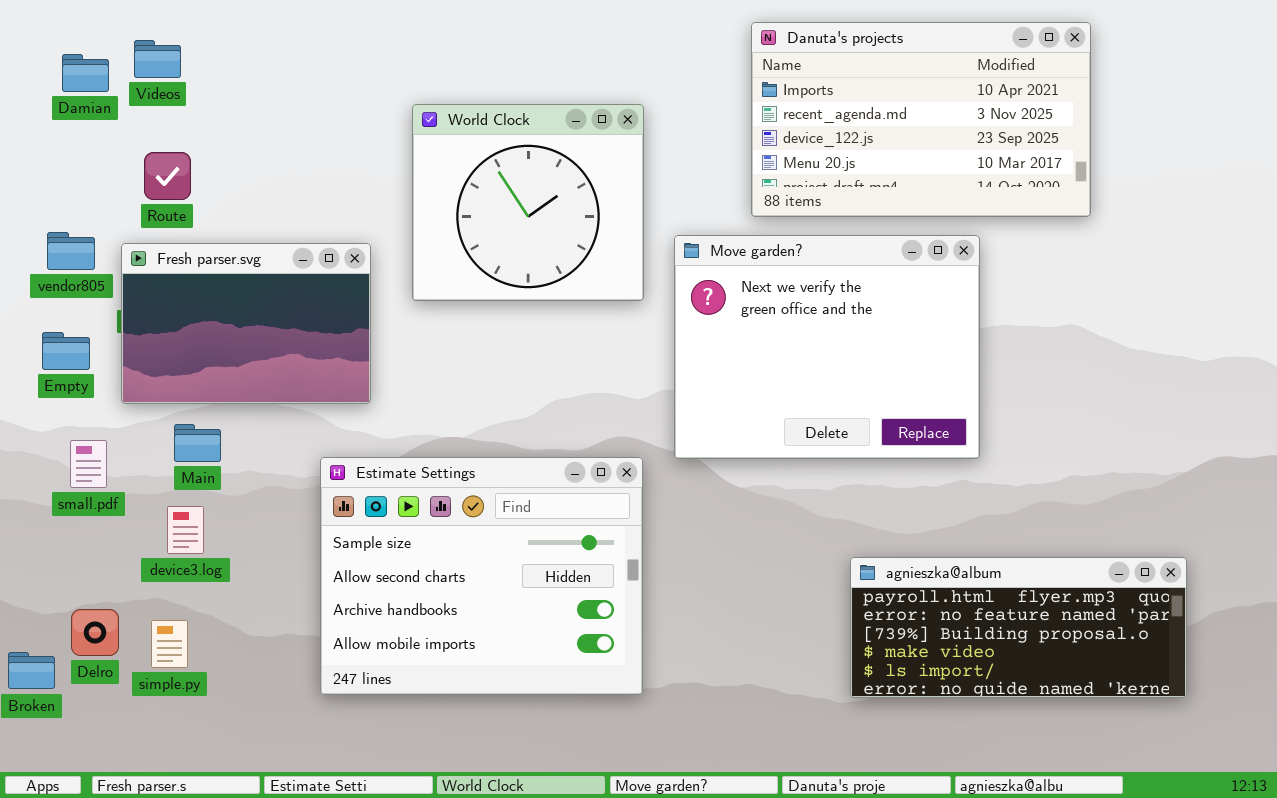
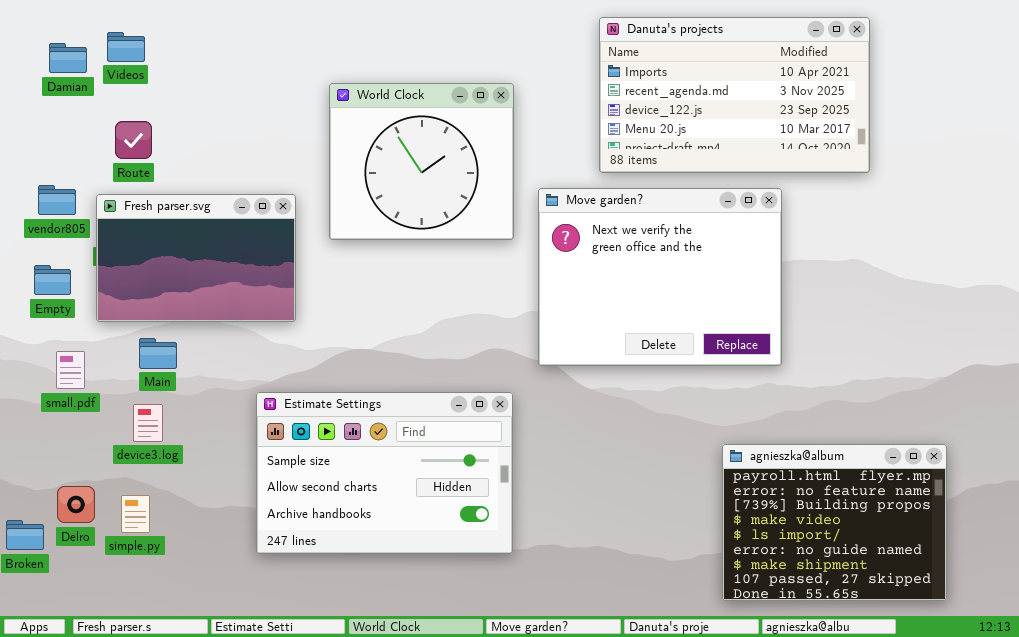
Estimate Settings: [320,457,643,695] -> [256,392,513,554], resized
agnieszka@album: [850,557,1187,698] -> [722,444,947,601], resized

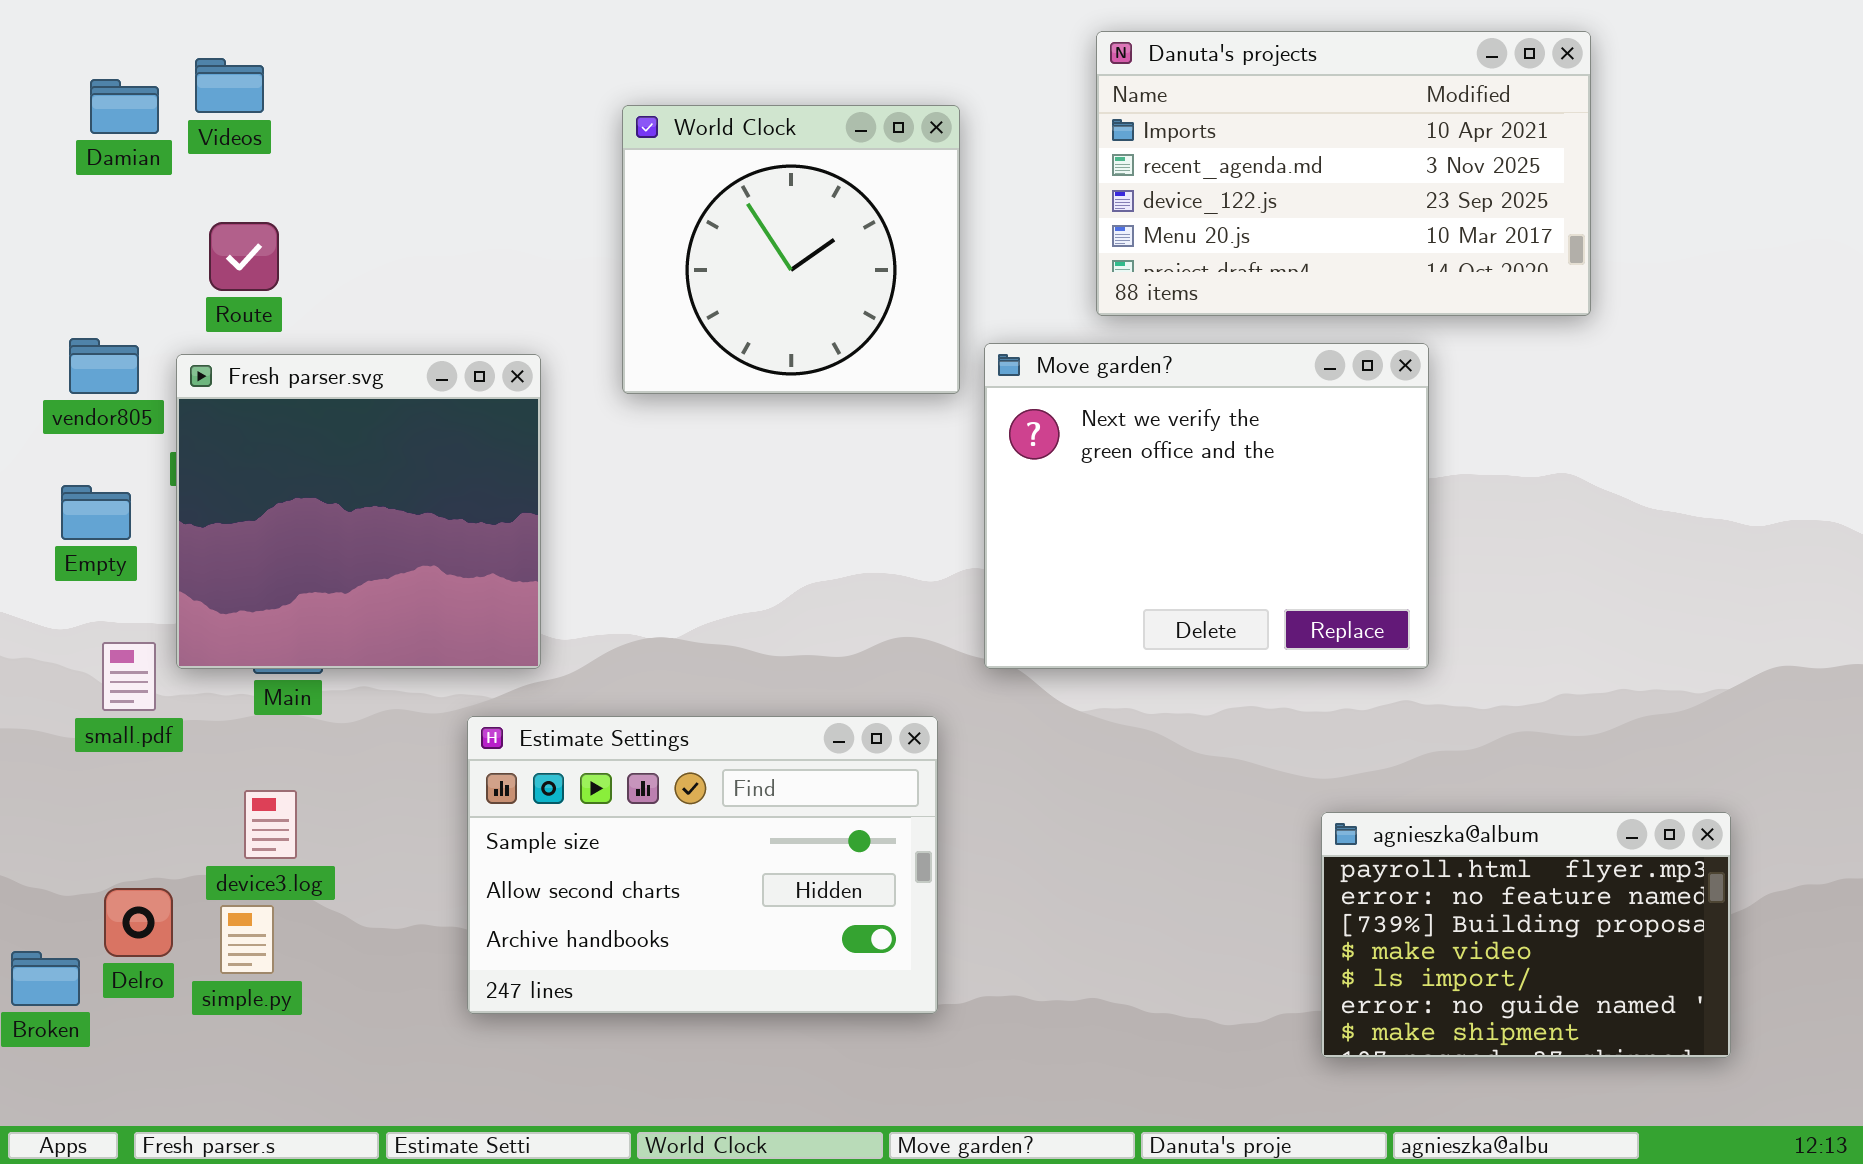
World Clock: [329,83,514,240] -> [622,105,960,394], moved
Fresh parser.svg: [96,194,296,322] -> [176,354,541,669], resized
device3.log: [133,404,163,442] -> [244,790,297,859], moved
agnieszka@album: [722,444,947,601] -> [1321,812,1731,1058], resized

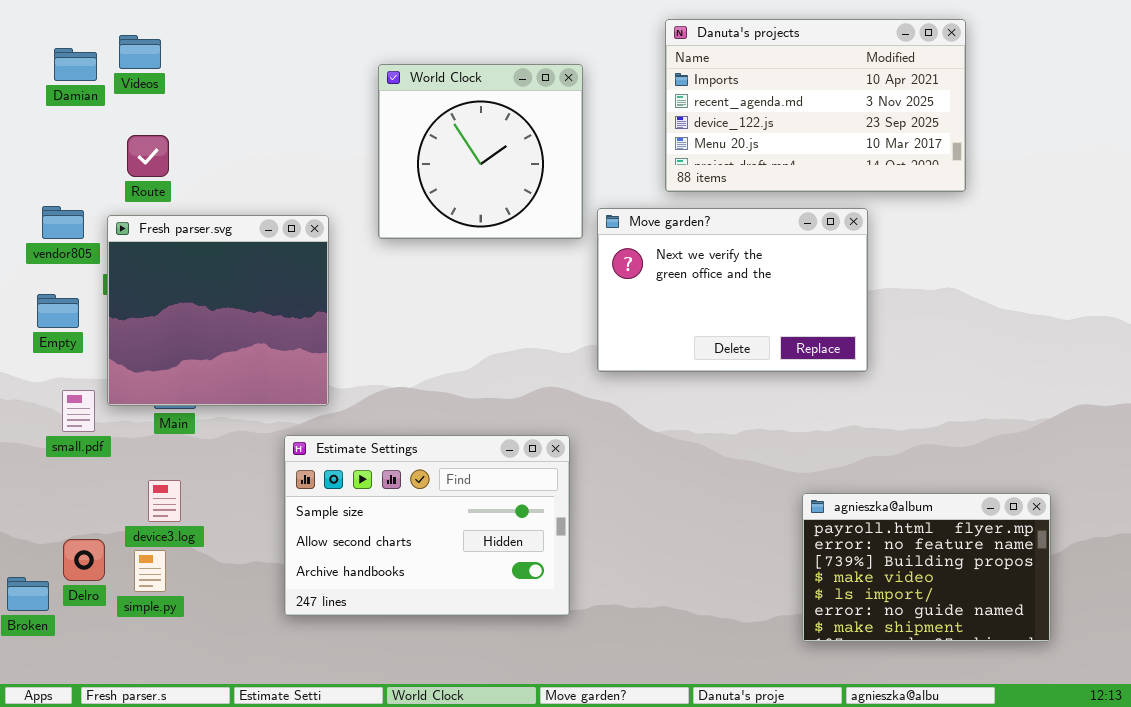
Move garden?: [984,343,1429,669] -> [597,208,868,372], resized

